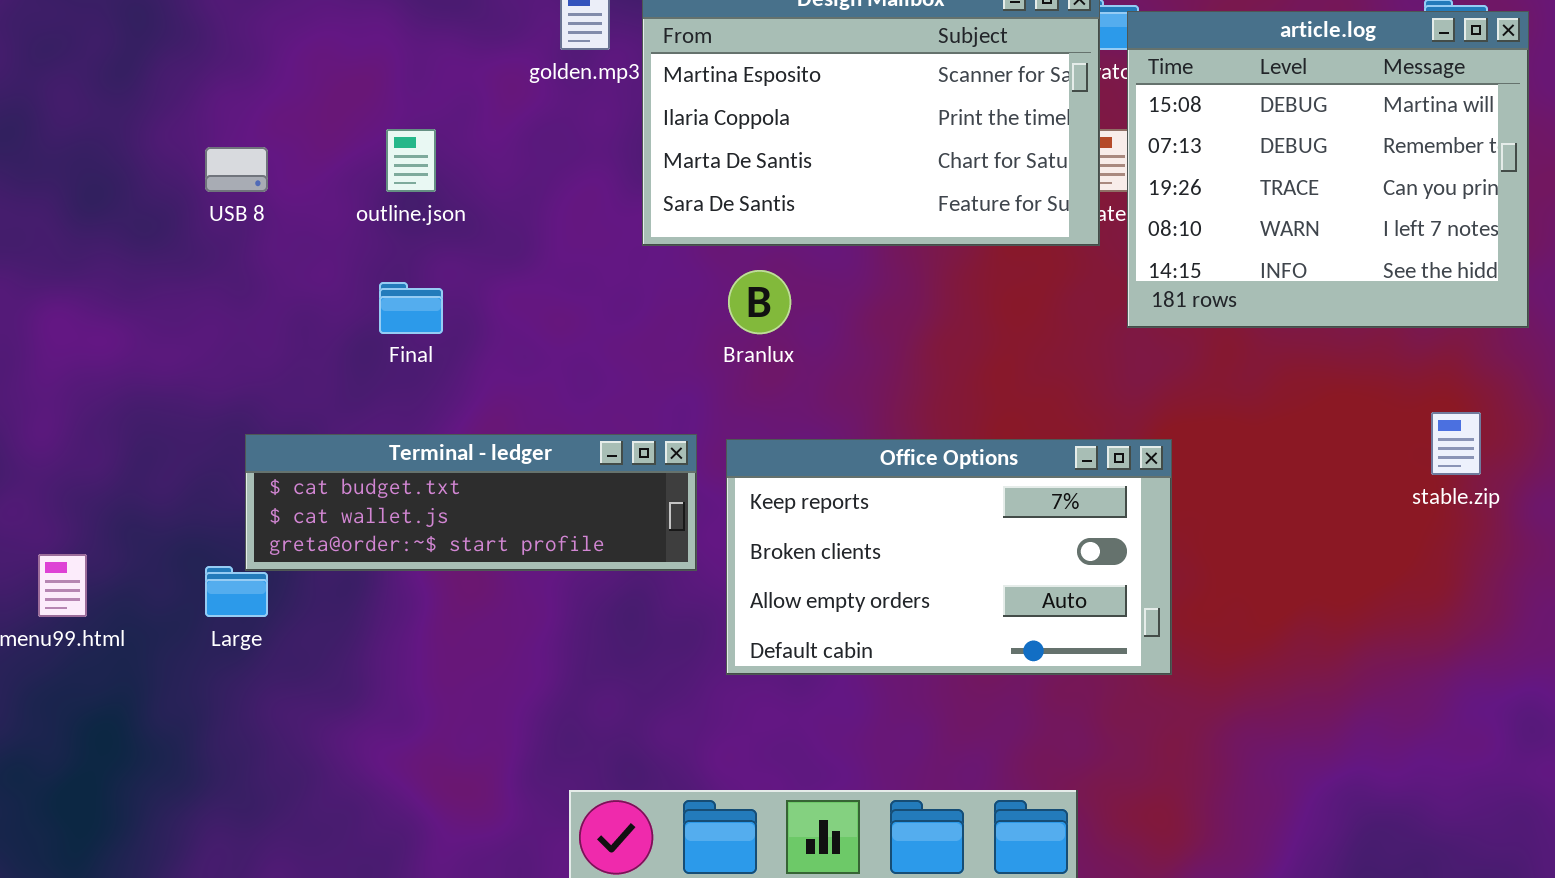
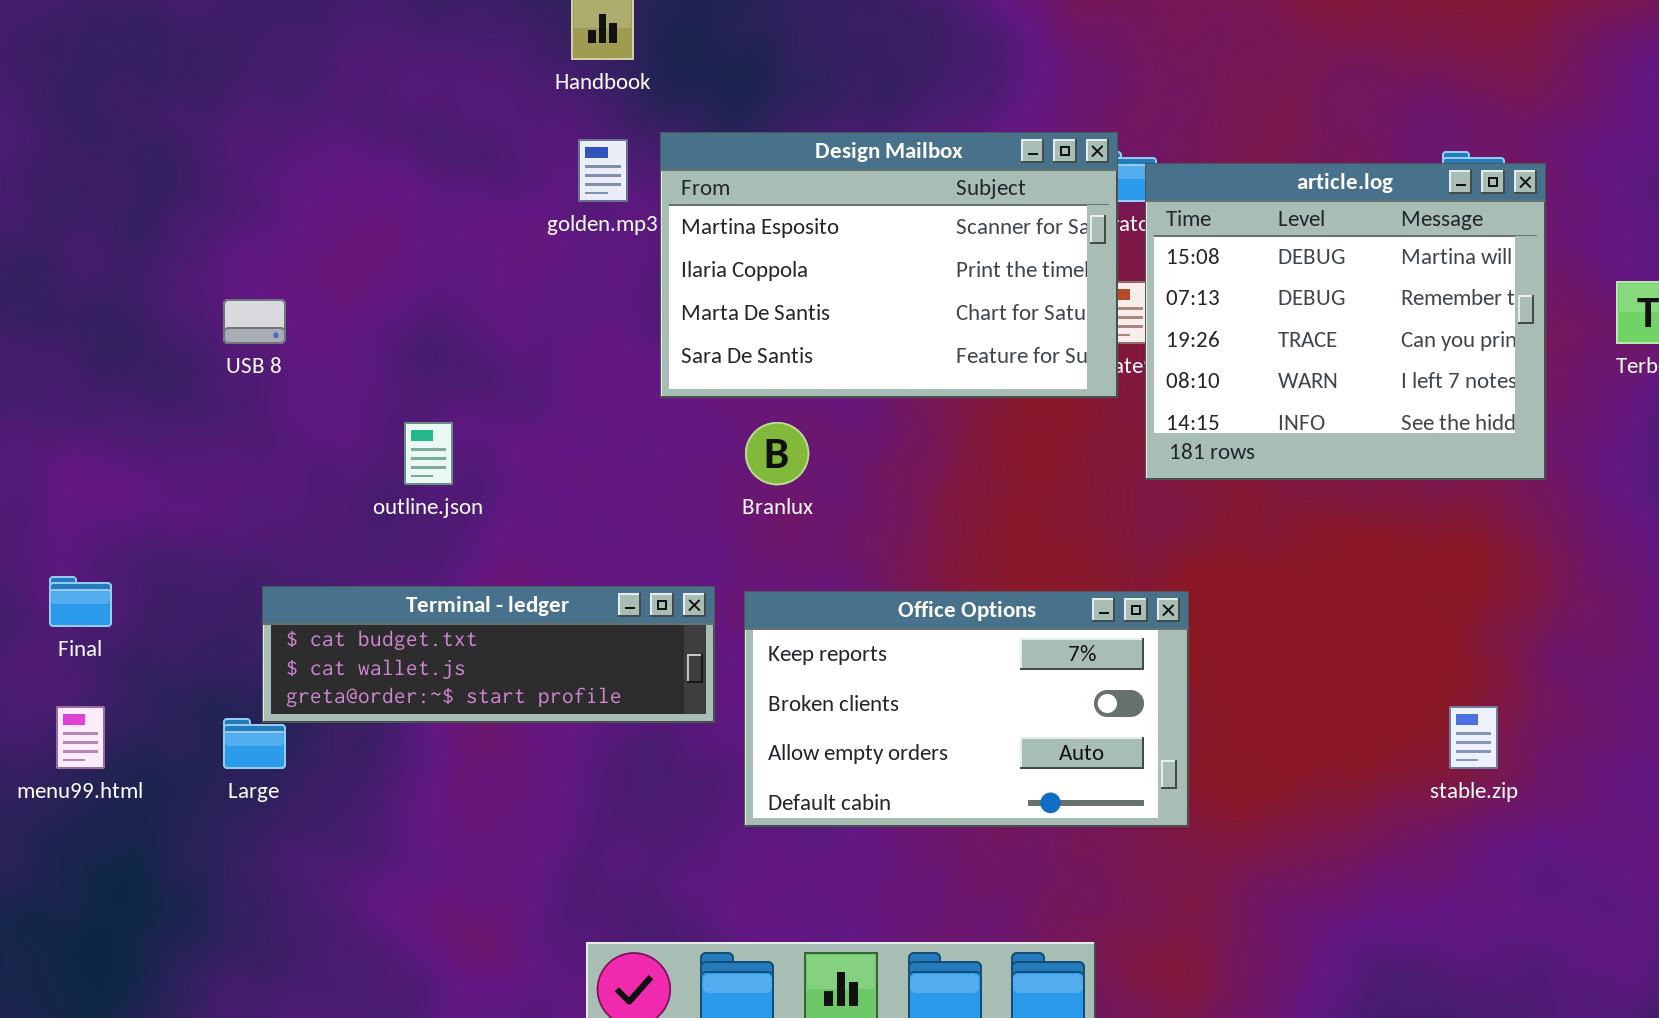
outline.json: [386,129,436,192] -> [404,422,453,485], moved
Final: [379,282,443,334] -> [49,576,112,627], moved
stable.zip: [1431,412,1481,475] -> [1449,706,1498,769], moved

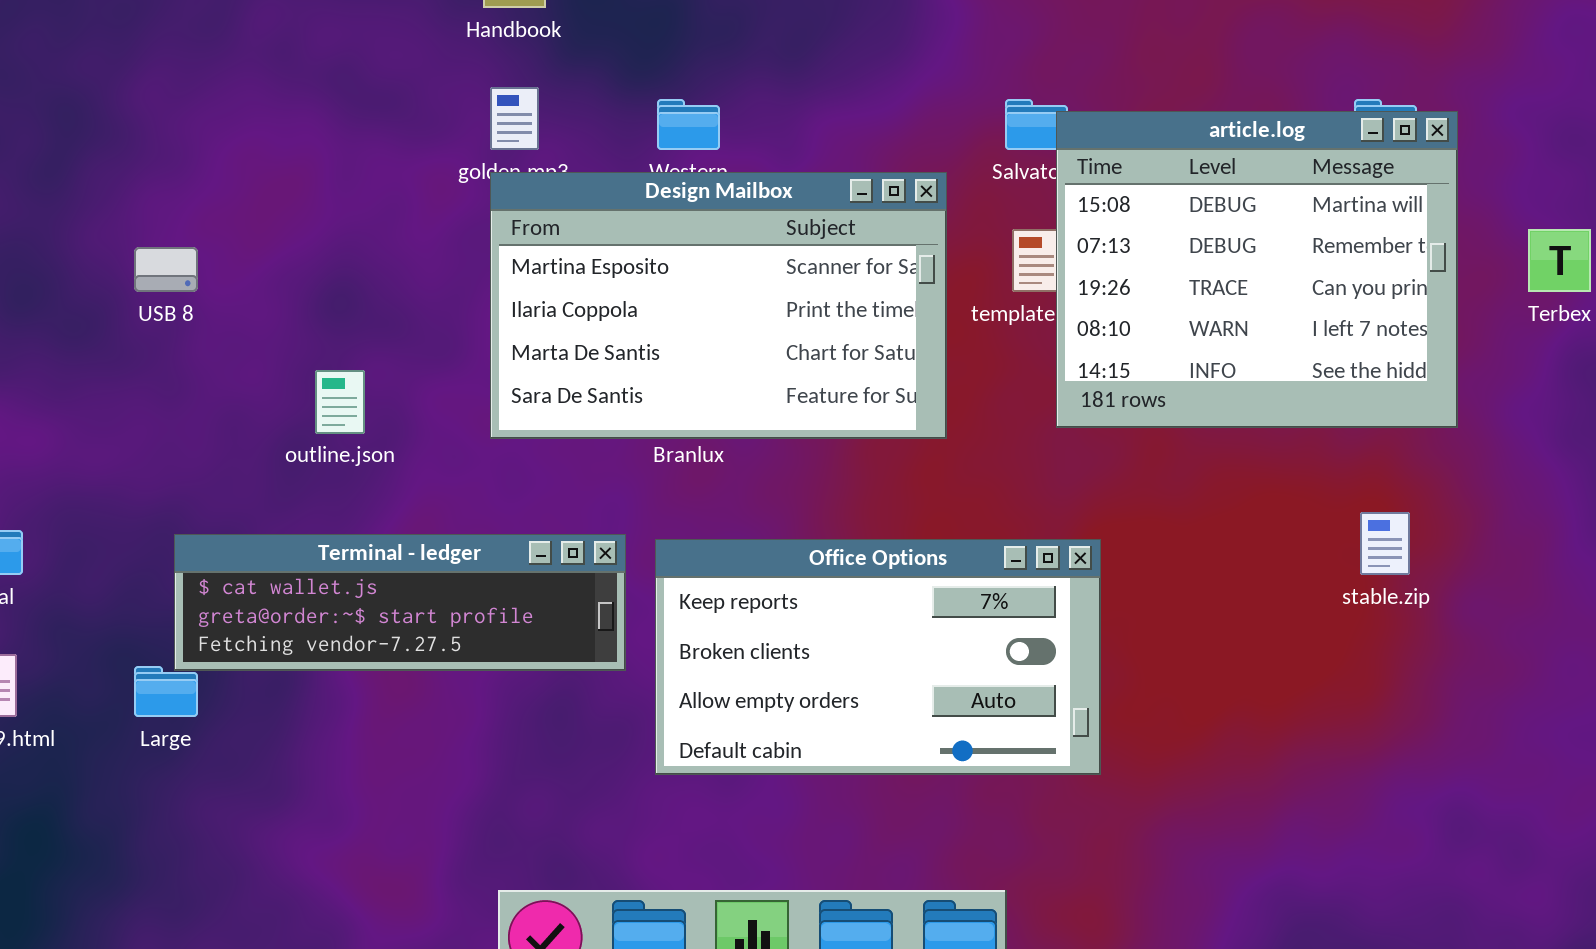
Design Mailbox: [660,132,1118,398] -> [490,172,947,439], moved
Terminal - ledger: [262,586,715,723] -> [174,534,626,671], scrolled down 1 row
stable.zip: [1449,706,1498,769] -> [1360,512,1410,575], moved

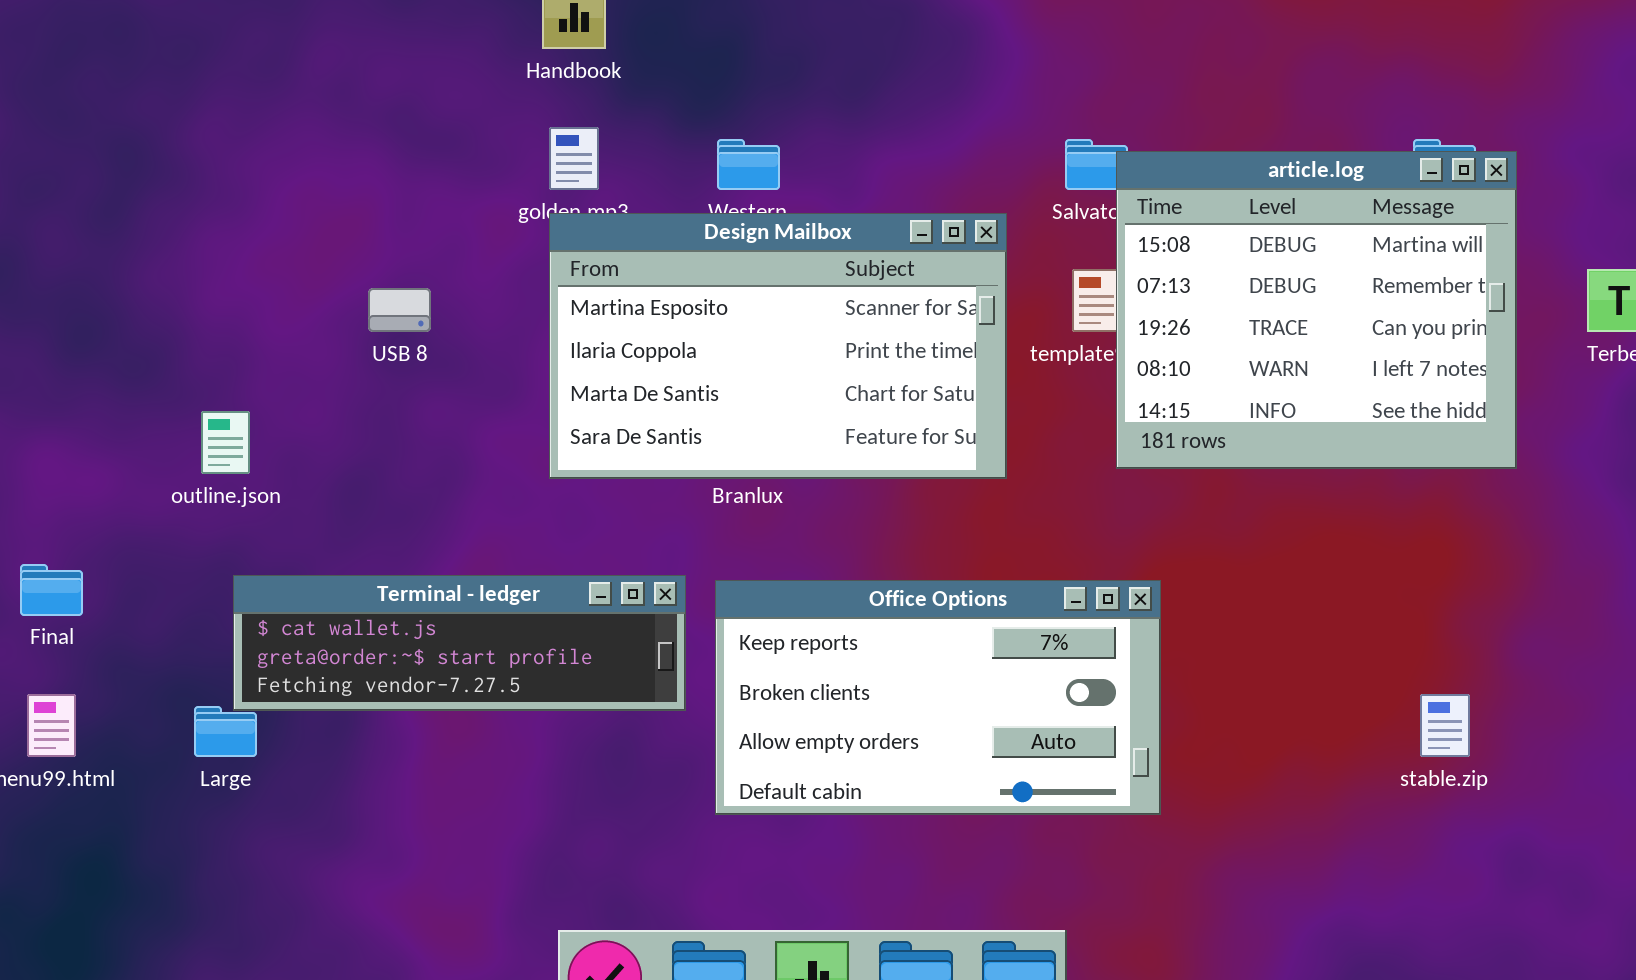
USB 8: [134,247,198,292] -> [368,288,431,332], moved
outline.json: [315,370,365,434] -> [201,411,250,474], moved
stable.zip: [1360,512,1410,575] -> [1420,694,1470,757], moved

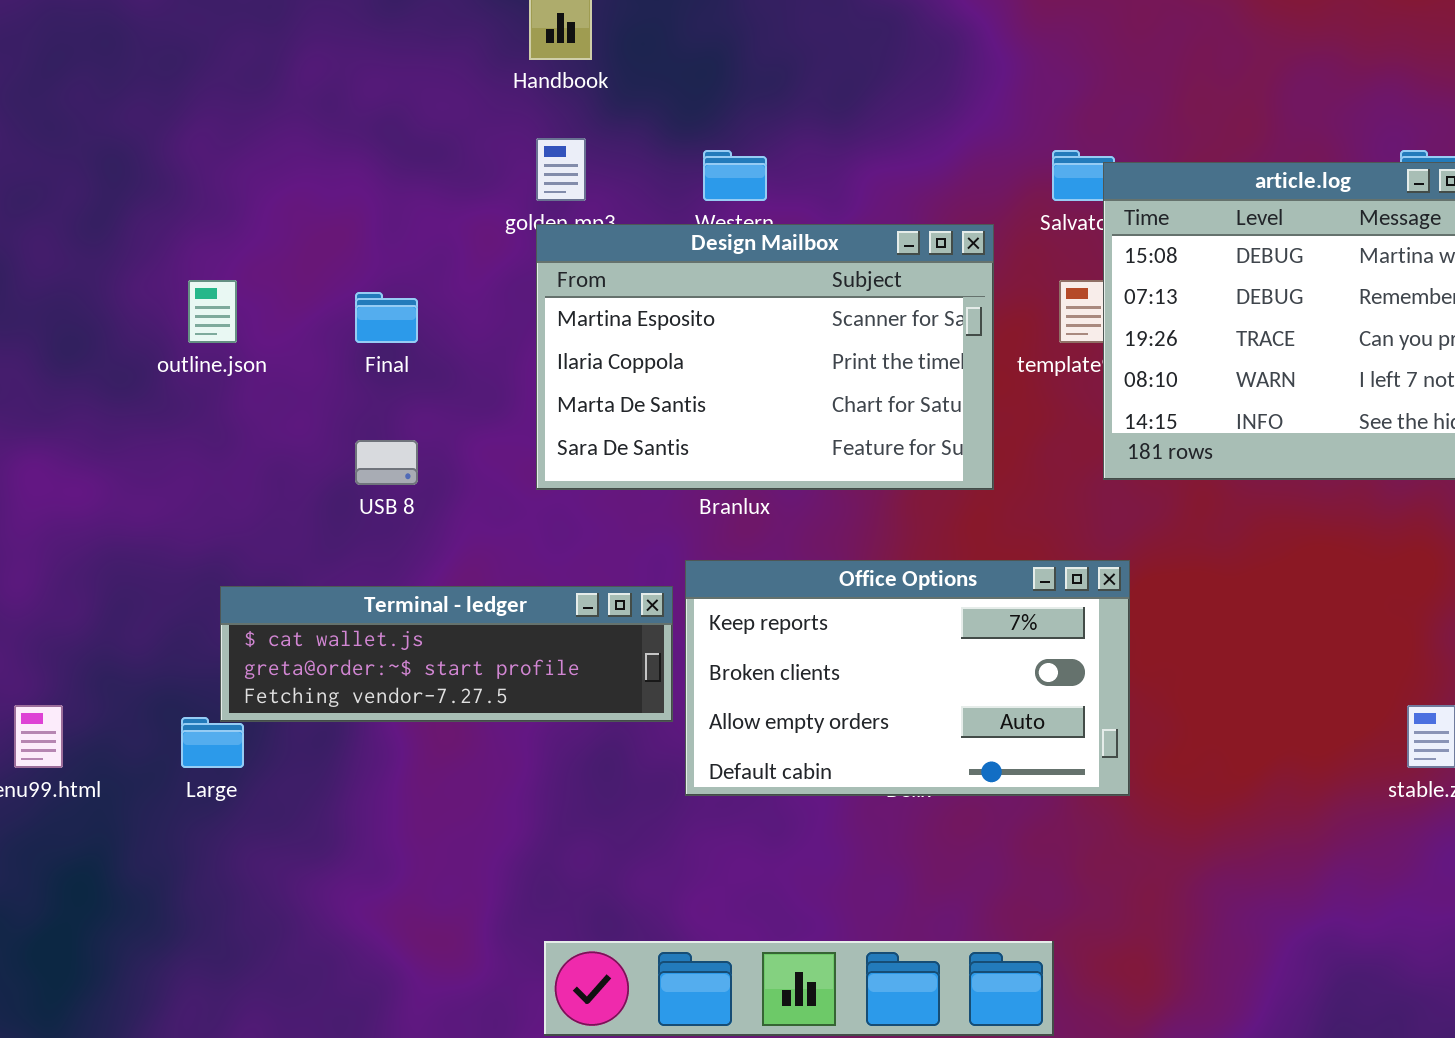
USB 8: [368,288,431,332] -> [355,440,418,485], moved
outline.json: [201,411,250,474] -> [188,280,237,343], moved
Final: [20,564,83,616] -> [355,292,418,343], moved
Office Options: [715,580,1161,815] -> [685,560,1130,796], moved

